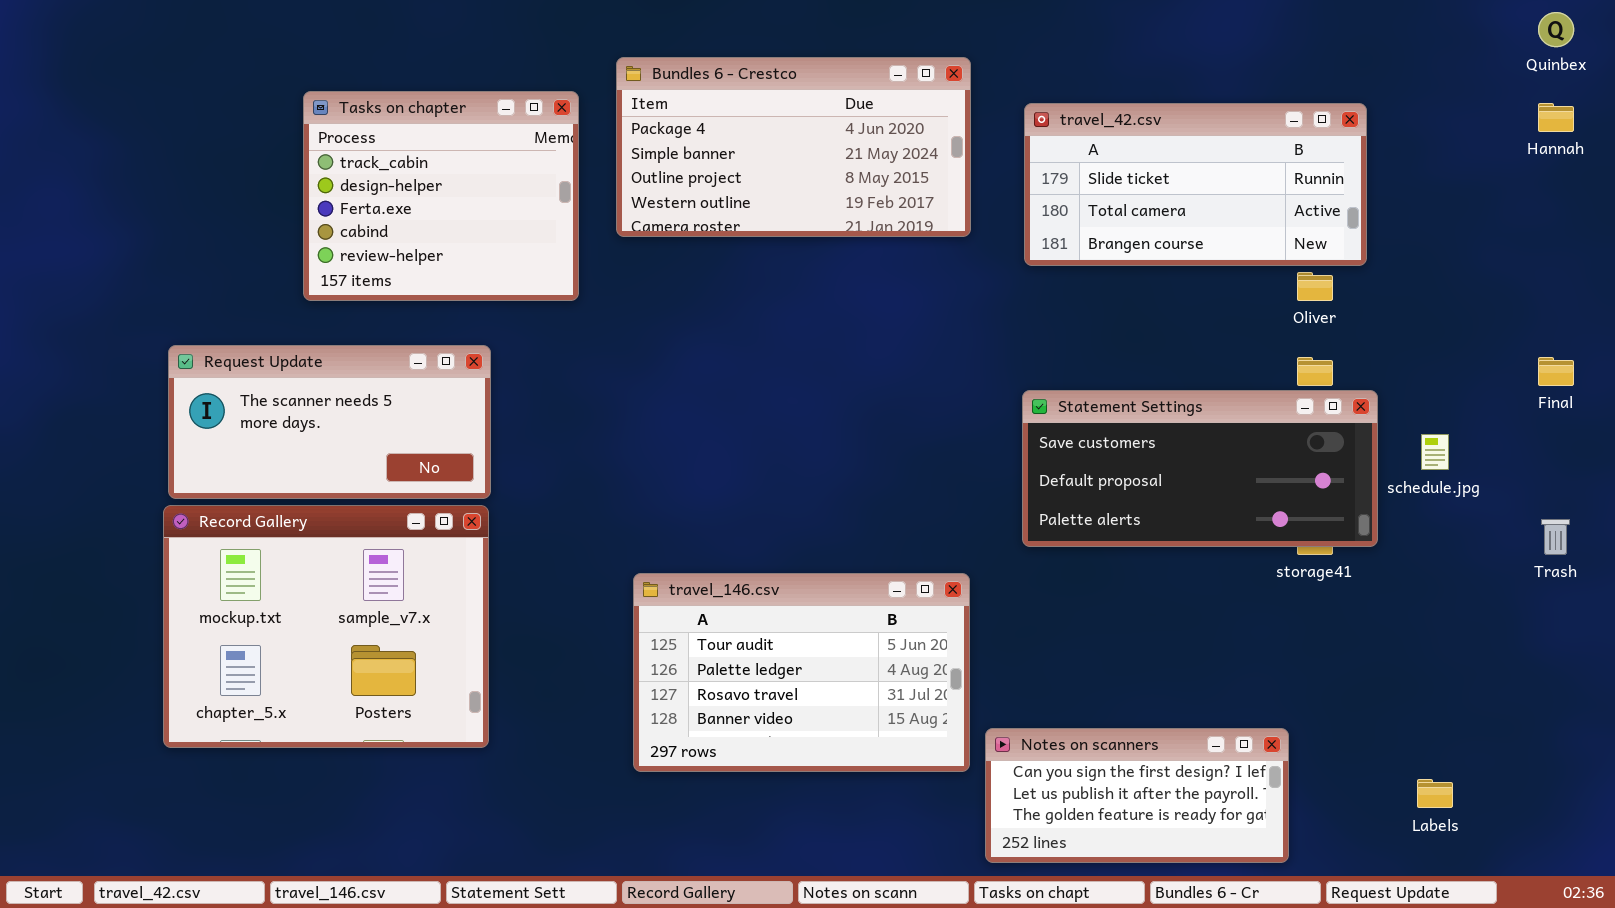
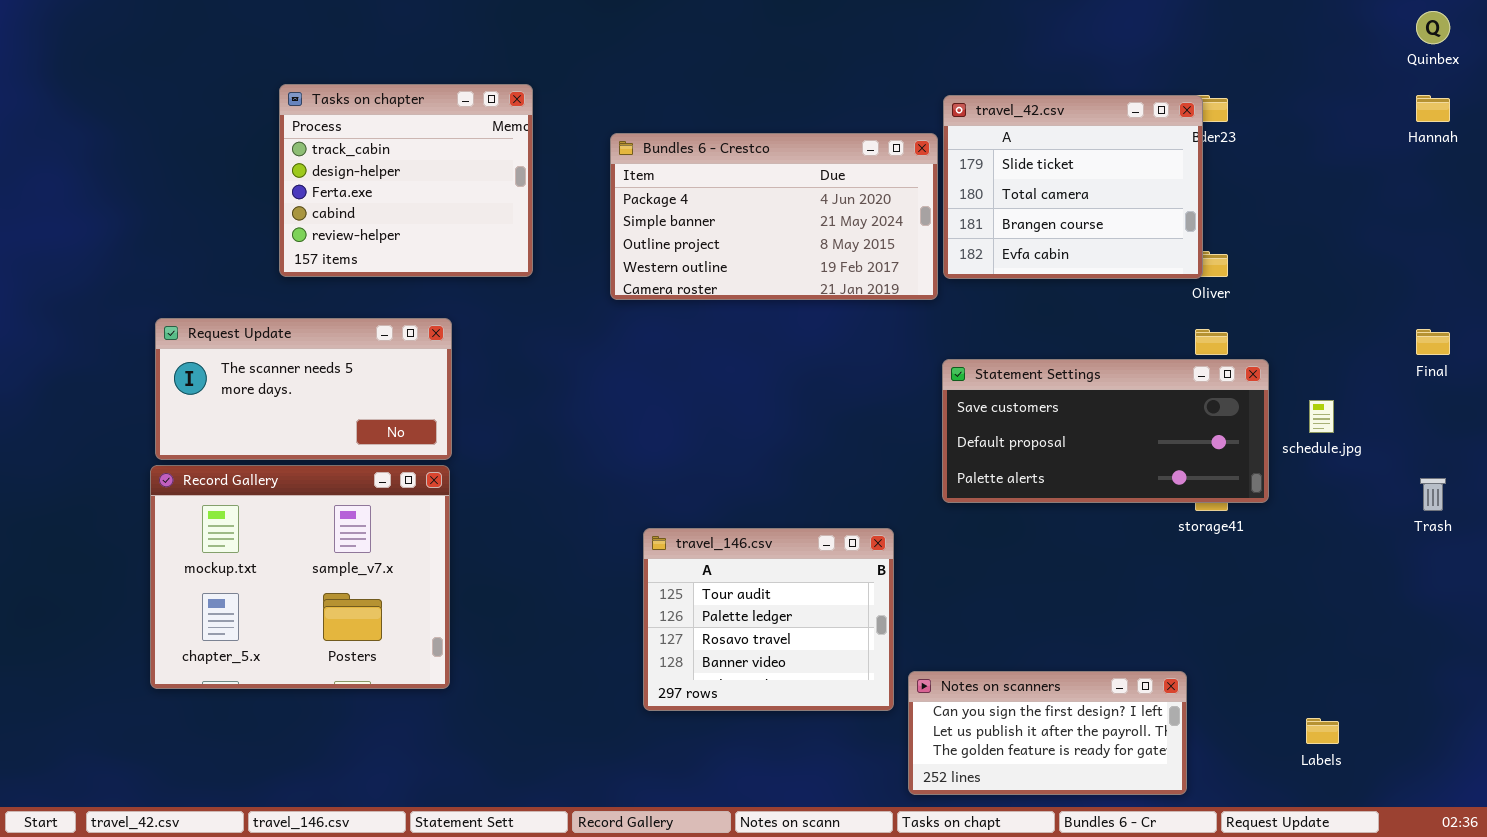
Bundles 6 - Crestco: [616,57,971,237] -> [610,133,938,300], moved
travel_42.csv: [1024,103,1367,266] -> [943,95,1203,279], resized
travel_146.csv: [633,573,970,772] -> [643,528,894,711], resized

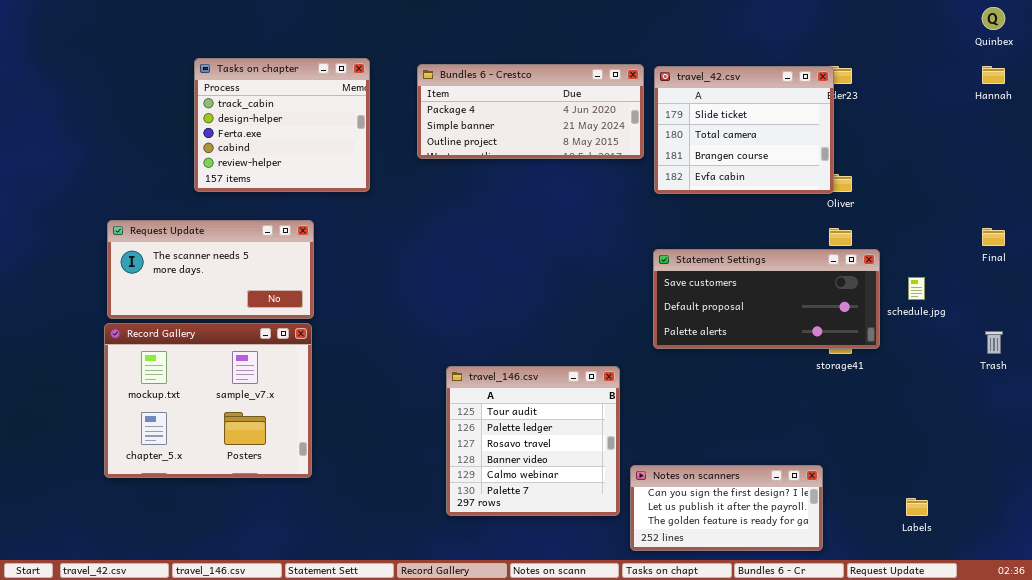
Bundles 6 - Crestco: [610,133,938,300] -> [417,64,644,159], moved, resized
travel_146.csv: [643,528,894,711] -> [446,366,620,516], resized

